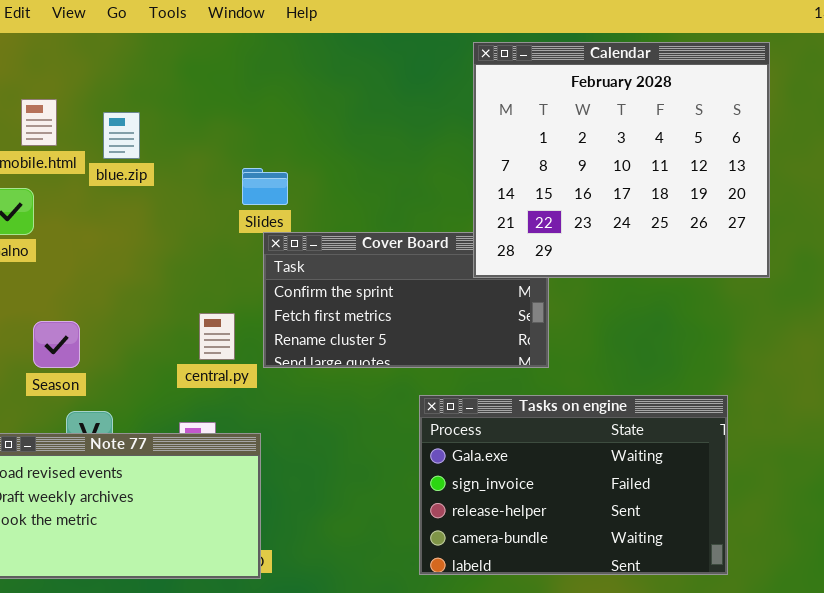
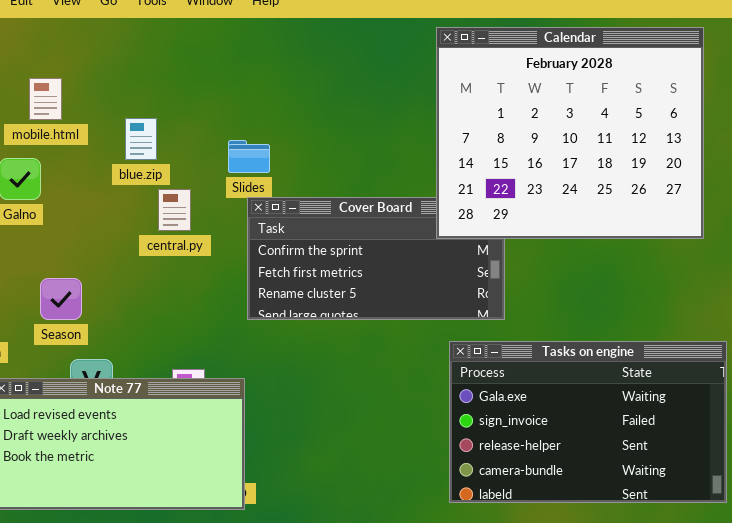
blue.zip: [103,112,140,159] -> [125,118,157,160], moved
central.py: [199,313,235,360] -> [158,189,191,231], moved
Tasks on engine: [419,395,728,575] -> [449,341,727,503], moved

